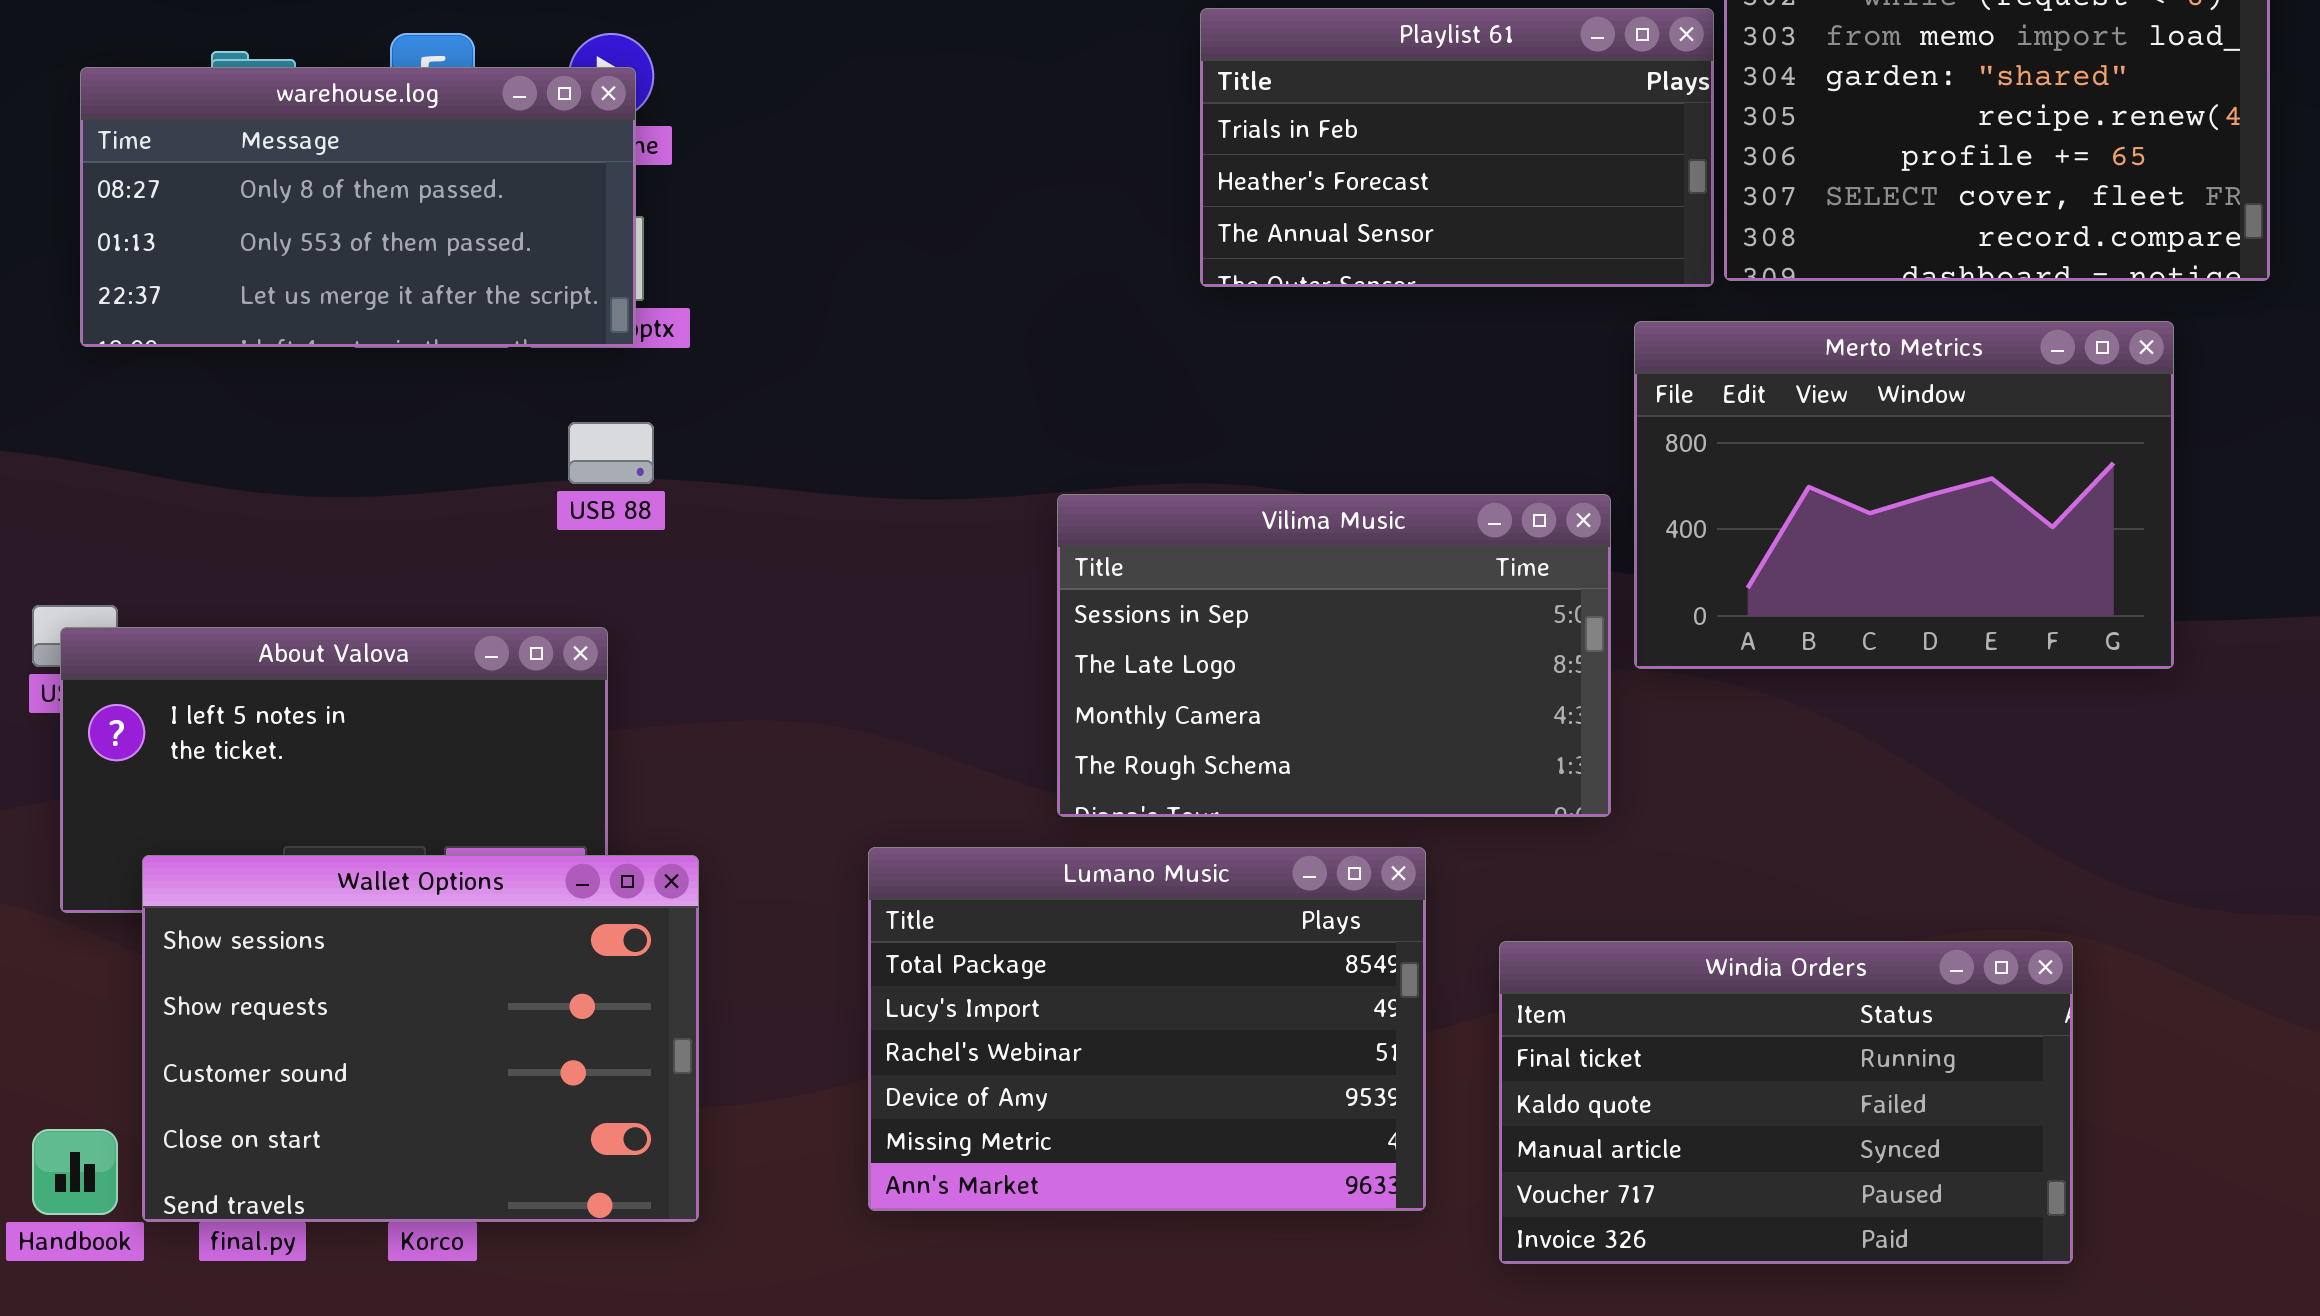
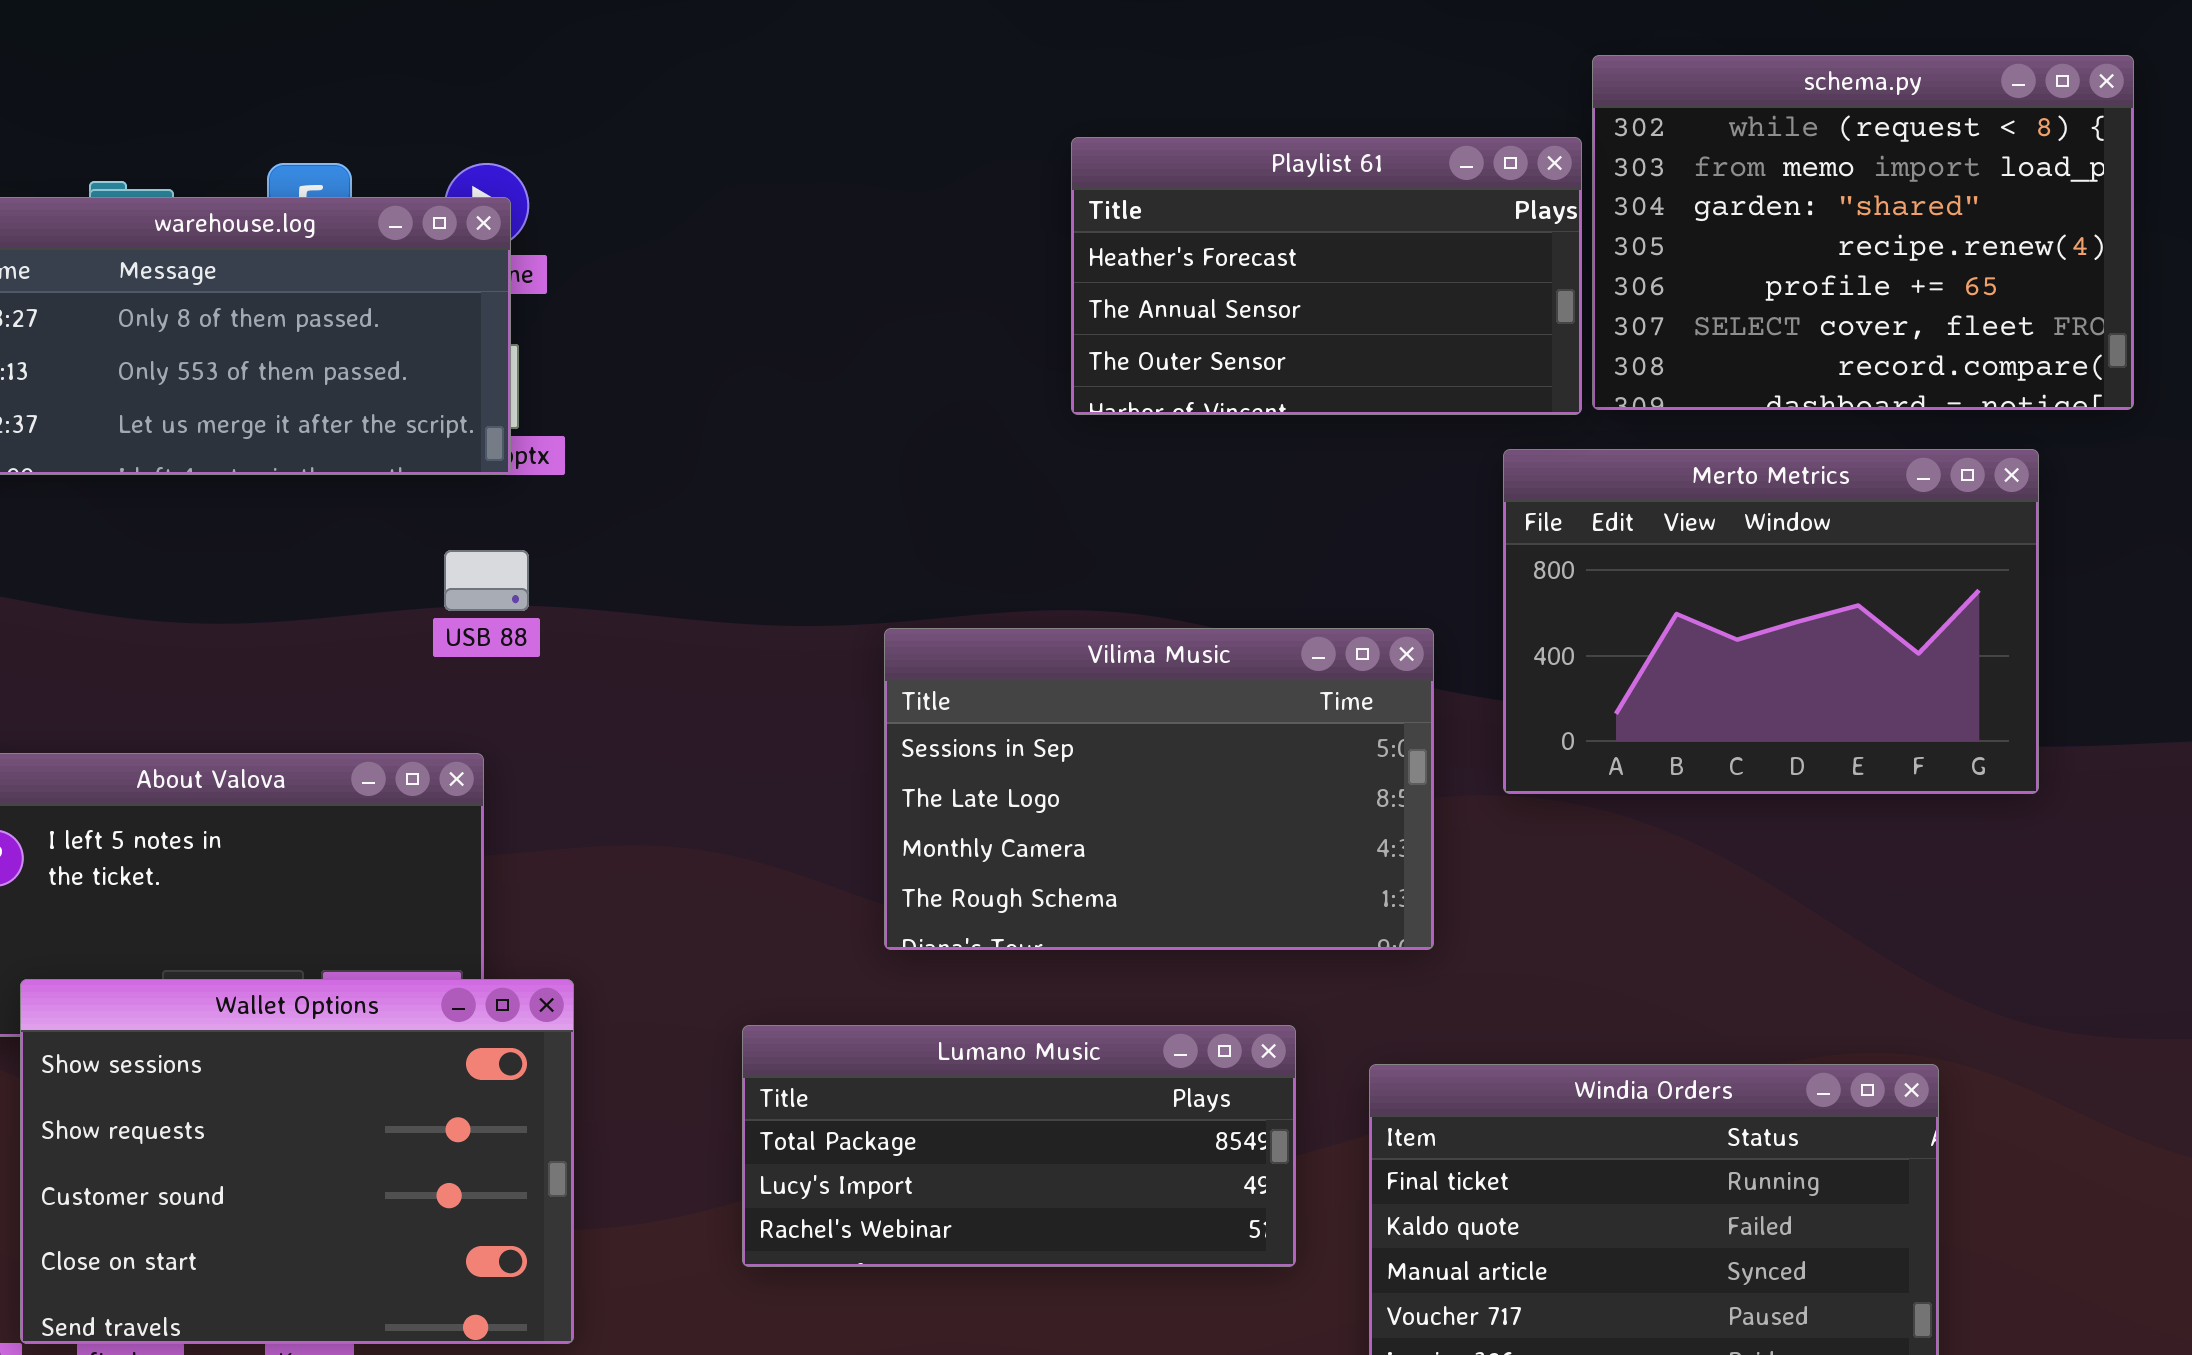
Playlist 61: [1200,8,1714,287] -> [1071,137,1582,415], scrolled down 1 row
Vilima Music: [1057,494,1611,817] -> [884,628,1434,950], moved
Lumano Music: [868,847,1426,1211] -> [742,1025,1296,1267], moved, resized

